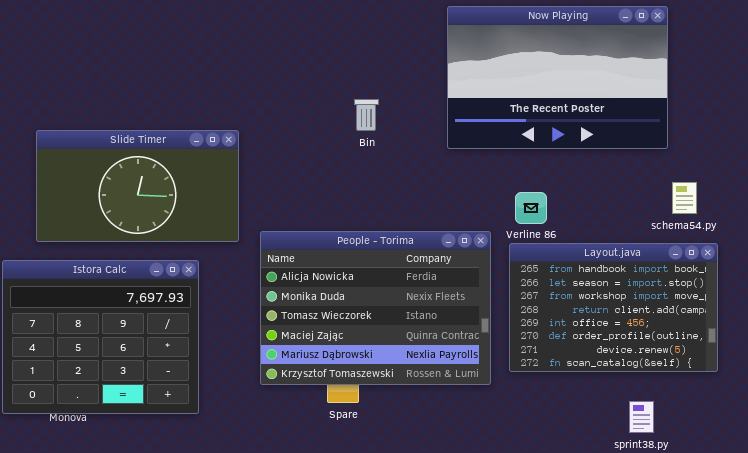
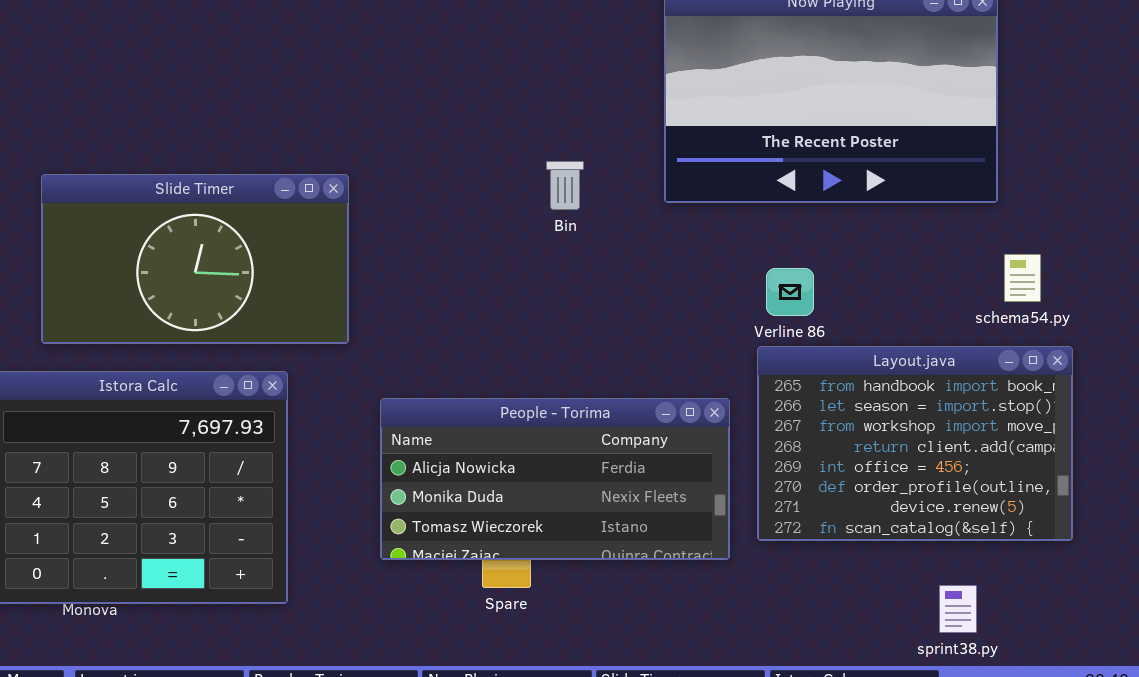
Bin: [354,99,379,131] -> [546,161,584,210], moved
People - Torima: [260,231,491,385] -> [380,398,730,560], resized

